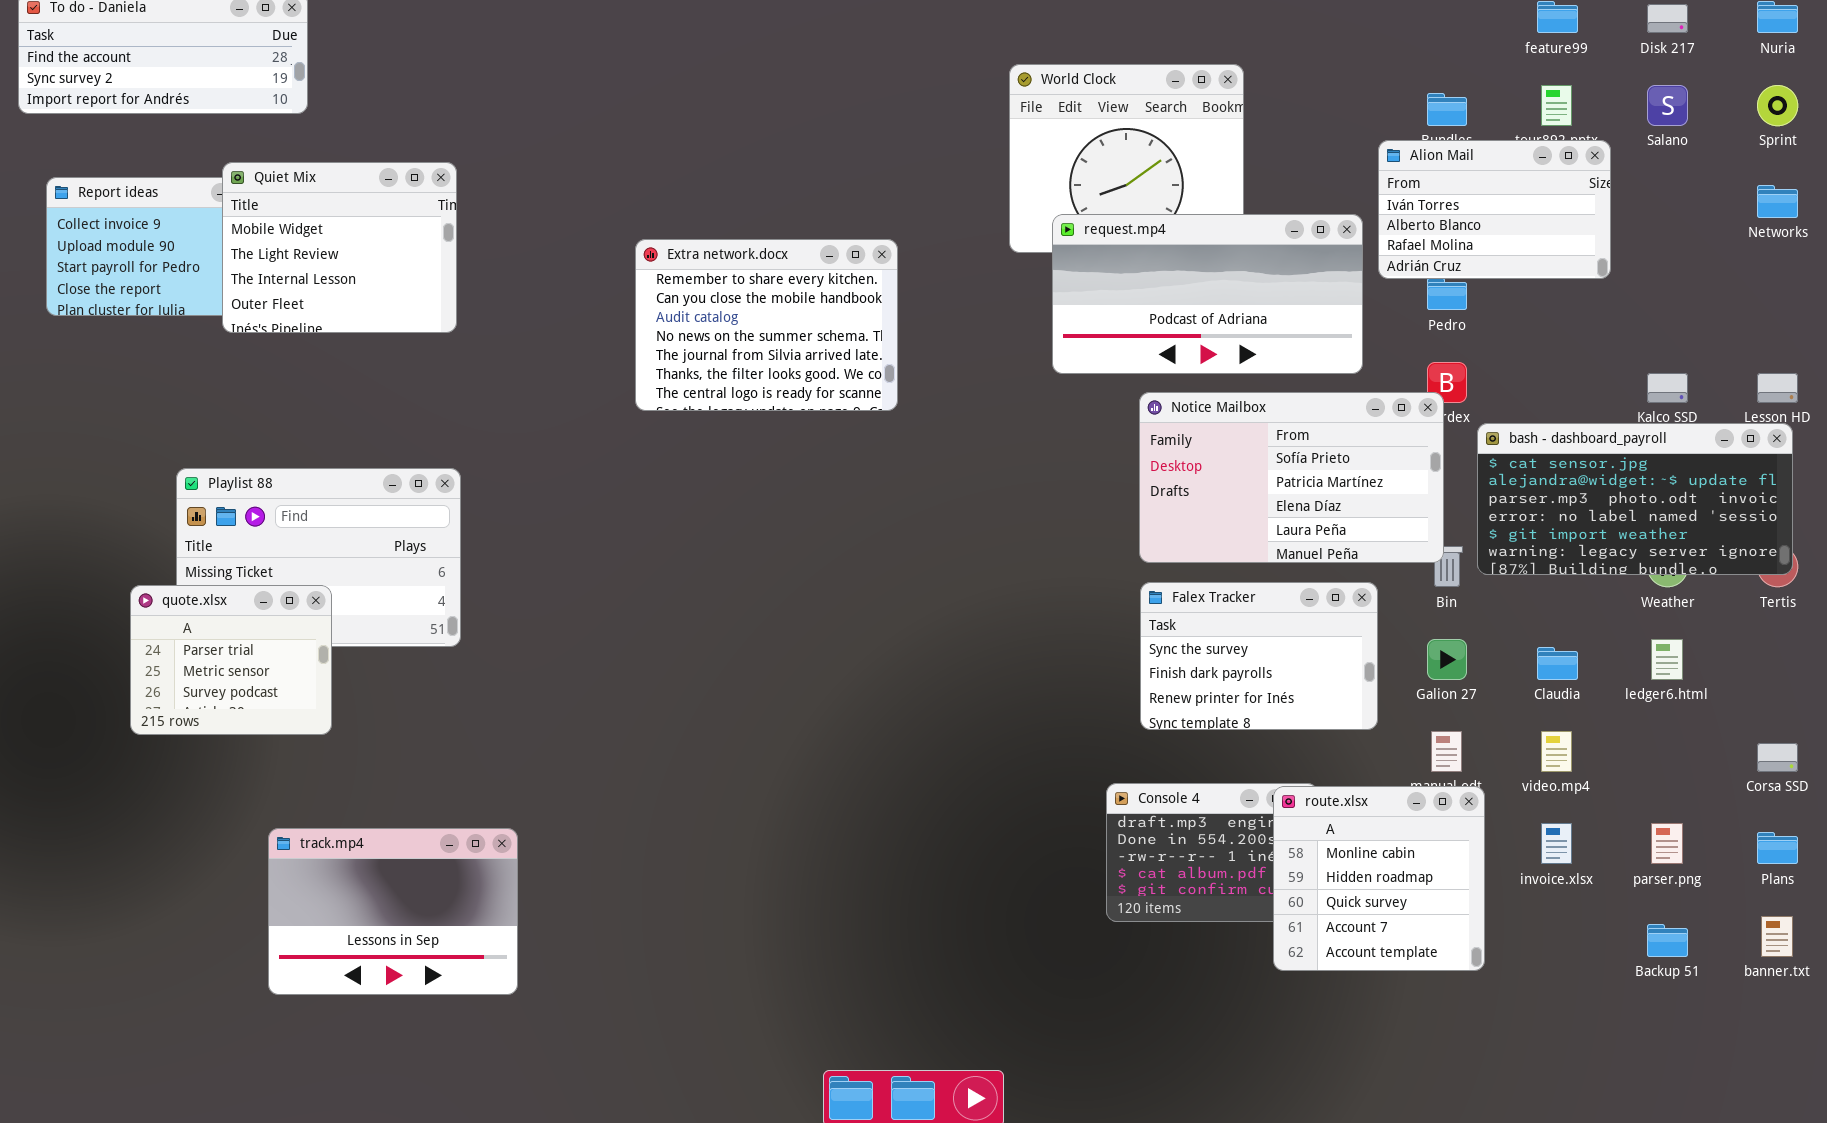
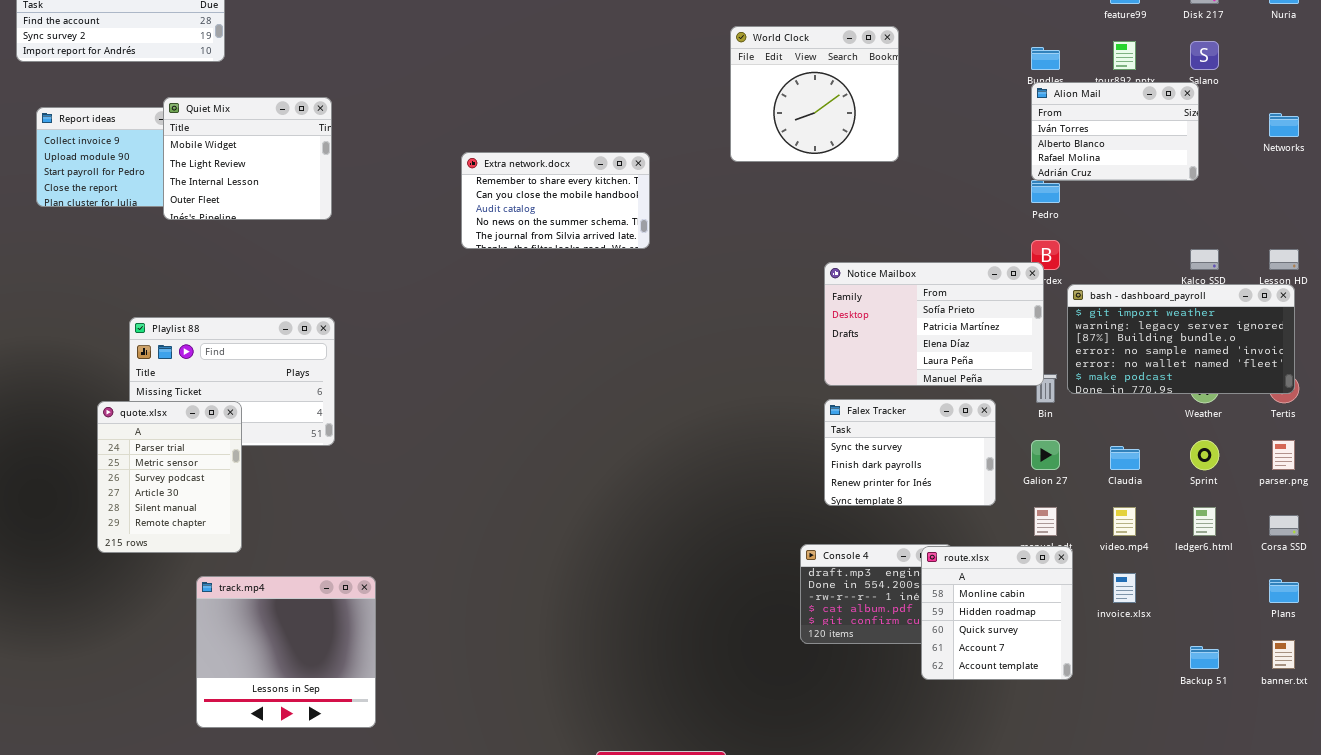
Sprint: [1757,85,1798,126] -> [1190,440,1219,470], moved
Alion Mail: [1378,140,1611,279] -> [1031,82,1199,181], moved
request.mp4: [1052,214,1363,374] -> none, closed
Extra network.docx: [635,239,898,411] -> [461,152,650,249], resized
bash - dashboard_payroll: [1477,423,1793,575] -> [1067,284,1295,394], scrolled down 4 rows
quote.xlsx: [130,585,332,735] -> [97,401,242,553], resized
ledger6.html: [1651,639,1683,680] -> [1193,507,1216,536], moved
parser.png: [1651,823,1683,864] -> [1272,440,1295,470], moved
track.mp4: [268,828,518,995] -> [196,576,376,728], resized

